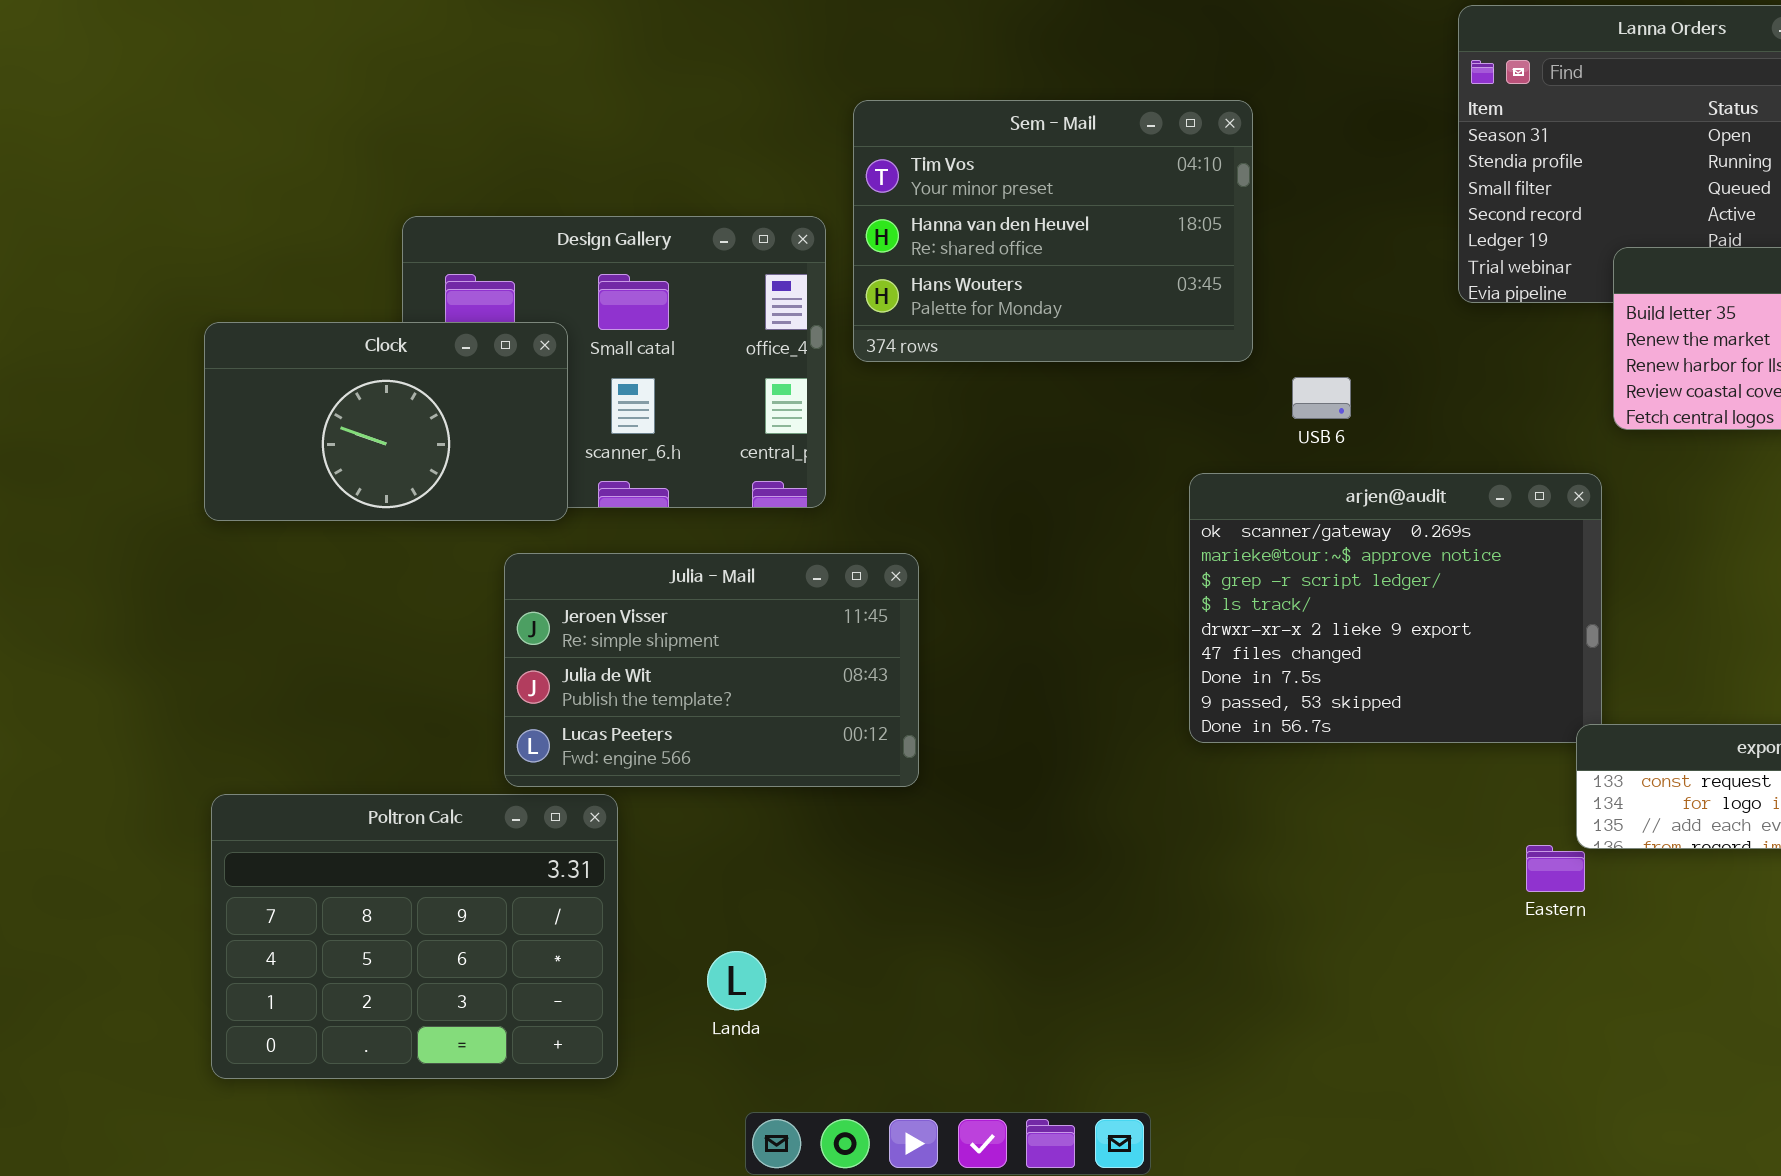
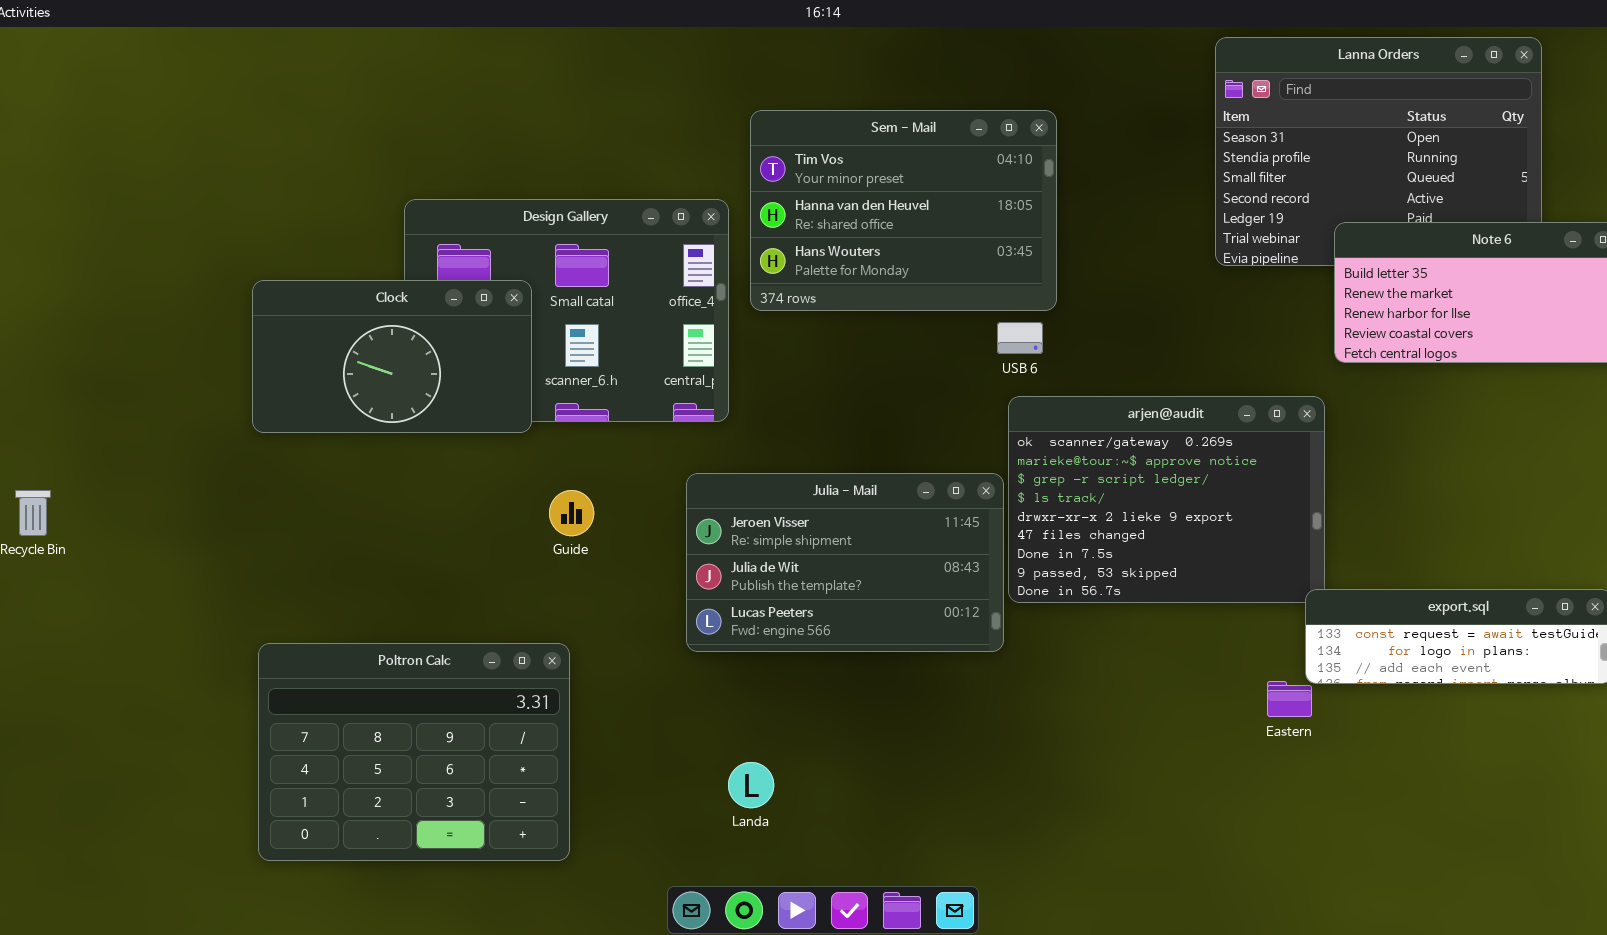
USB 6: [1292,377,1351,419] -> [997,322,1043,354], moved
Julia - Mail: [504,553,919,787] -> [686,473,1004,652], moved
Landa: [707,951,766,1010] -> [728,762,774,808], moved

